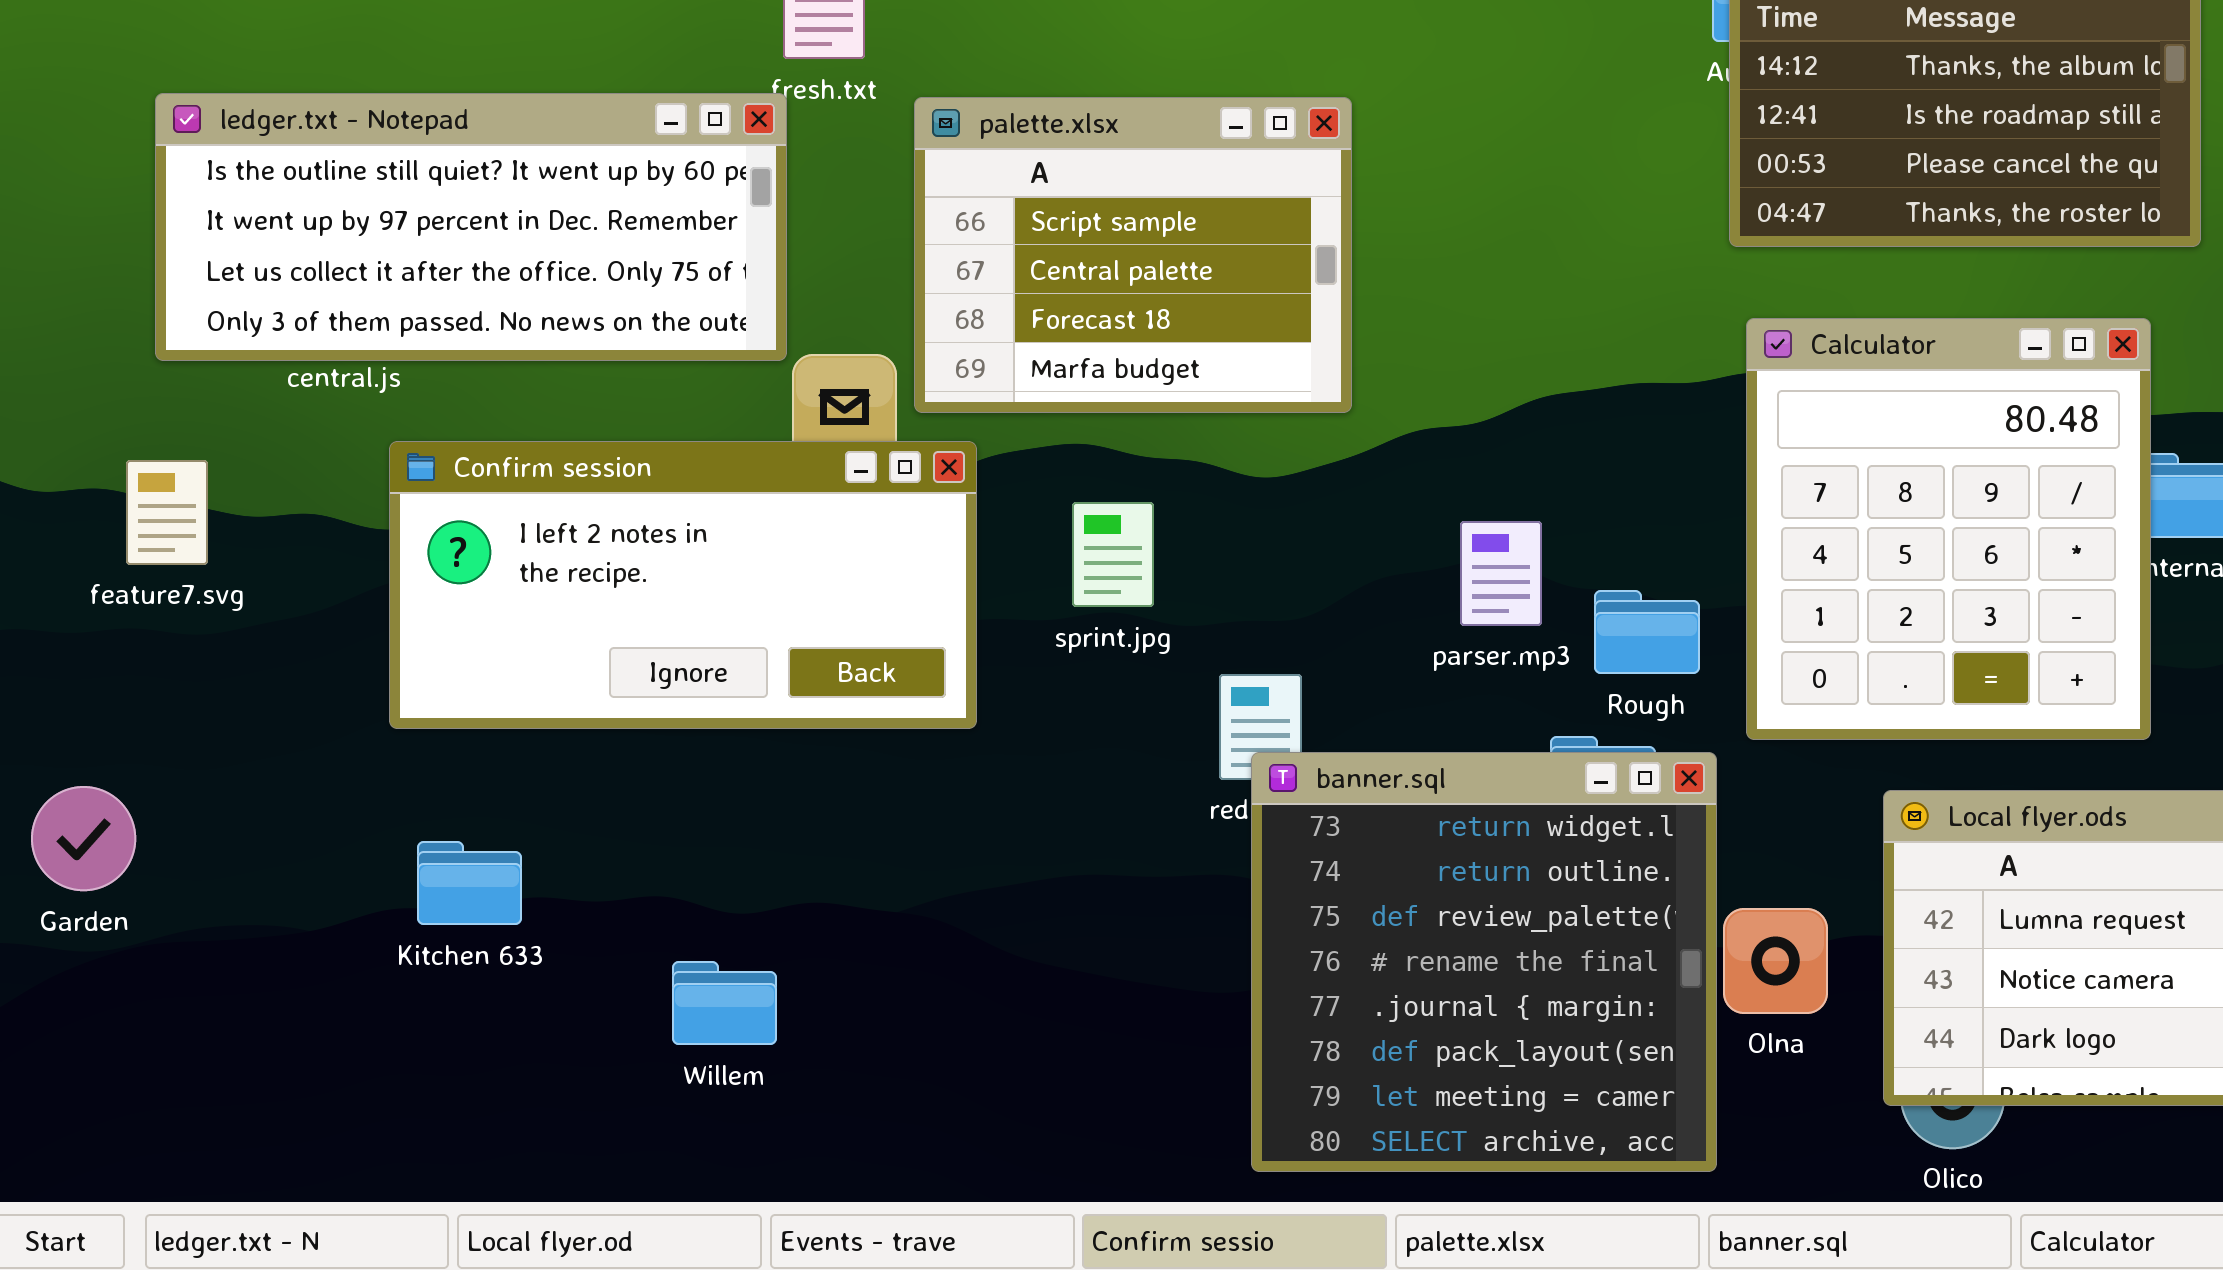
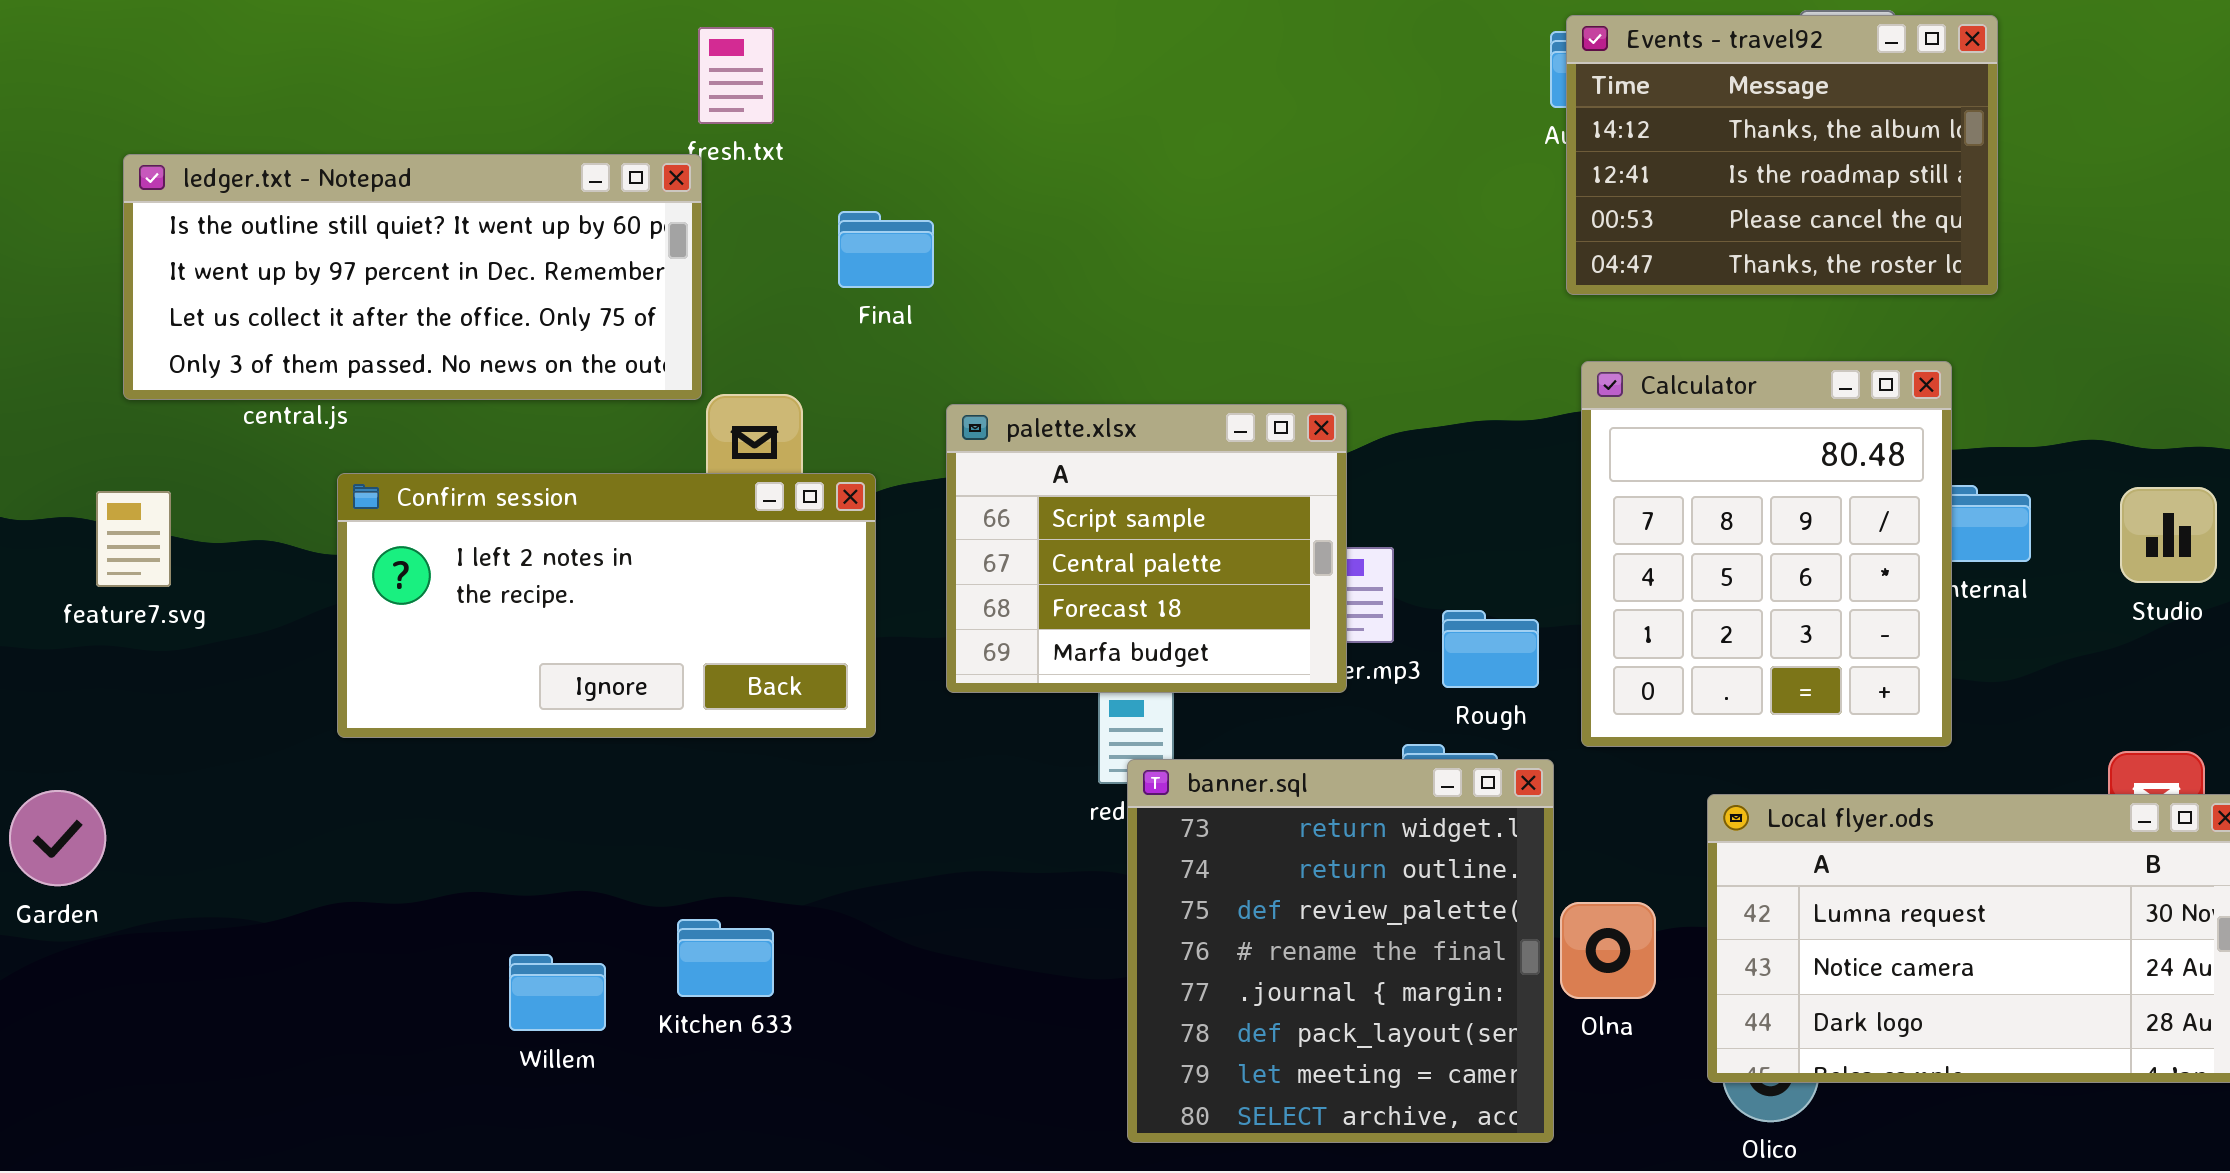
palette.xlsx: [914,97,1352,413] -> [946,404,1347,693], moved
Kitchen 633: [417,841,522,925] -> [677,919,774,997], moved
Willem: [672,961,777,1045] -> [509,954,606,1031], moved

